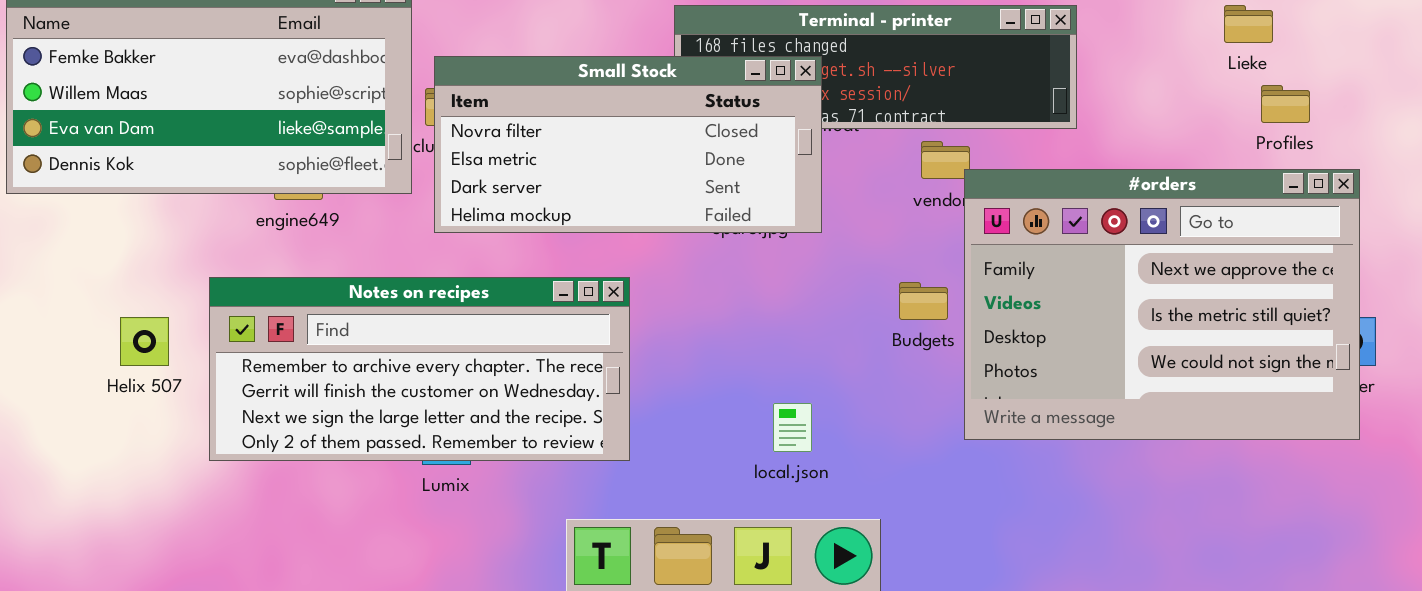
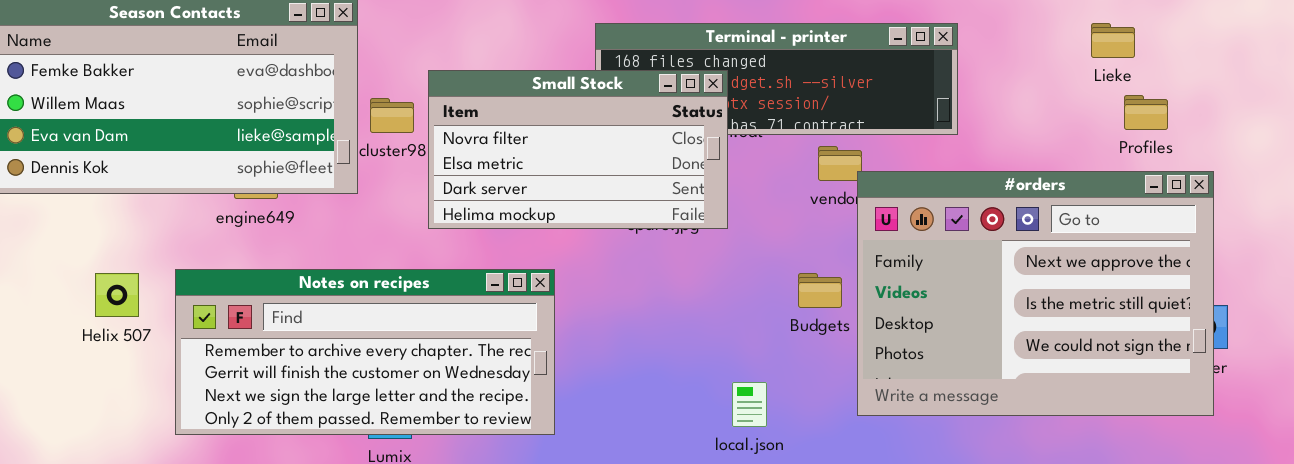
Small Stock: [434,56,822,233] -> [428,70,728,229], resized
Helix 507: [120,317,169,366] -> [95,273,139,317], moved
local.json: [773,403,812,452] -> [732,382,767,427], moved

